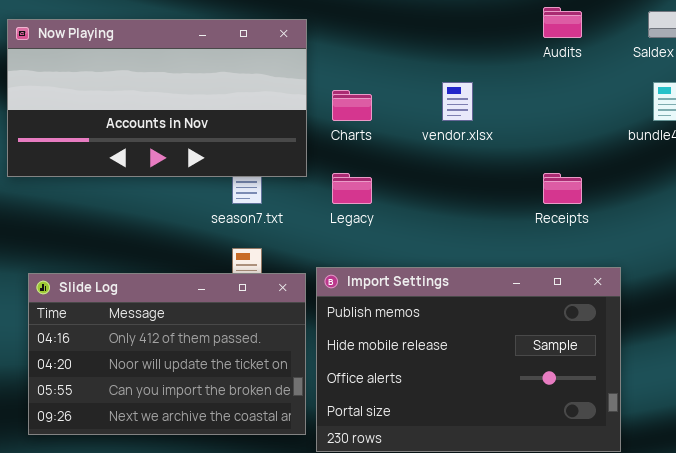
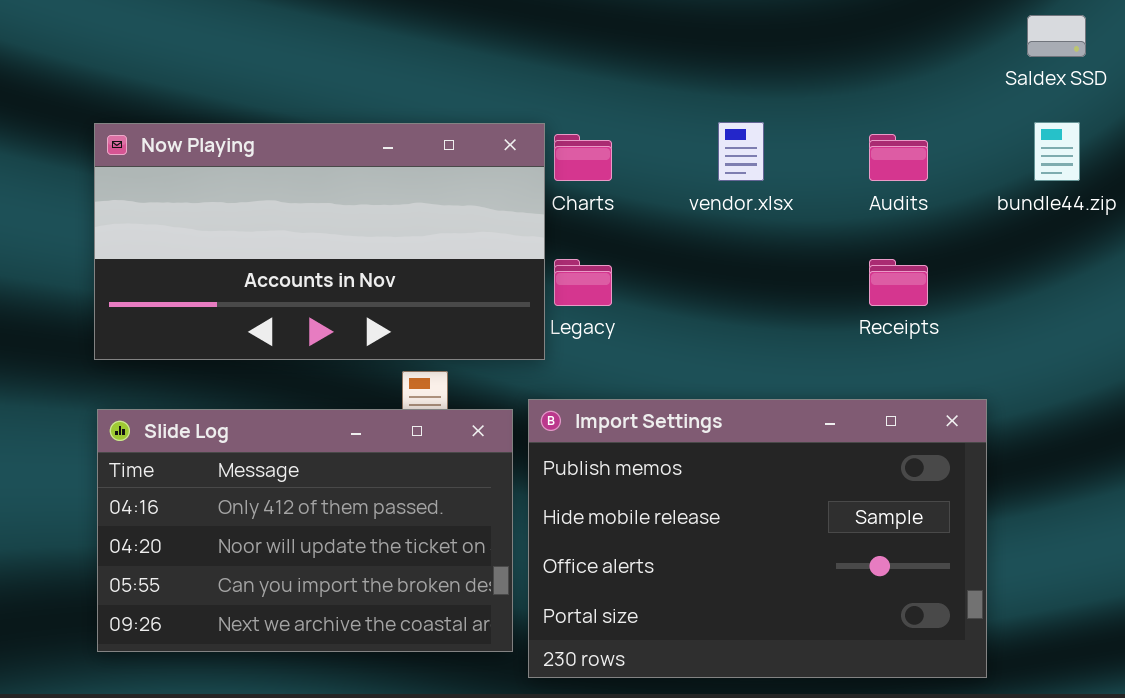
Audits: [543,7,582,38] -> [869,134,928,181], moved
Now Playing: [7,19,307,177] -> [94,123,545,360], moved

